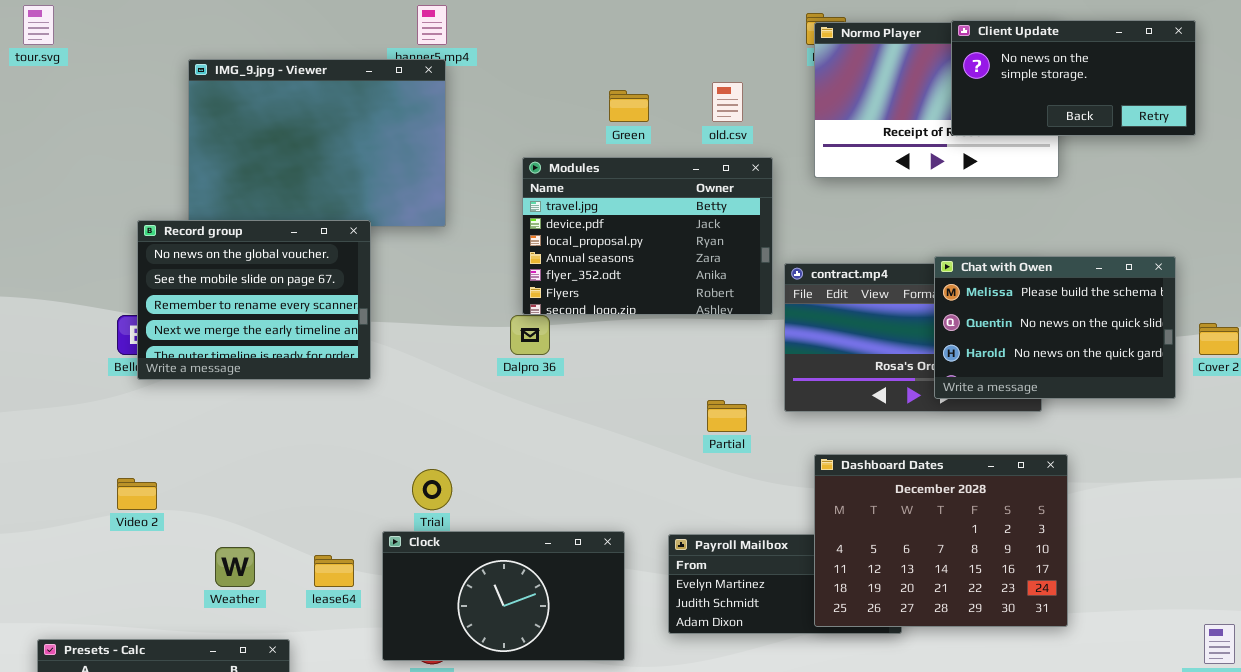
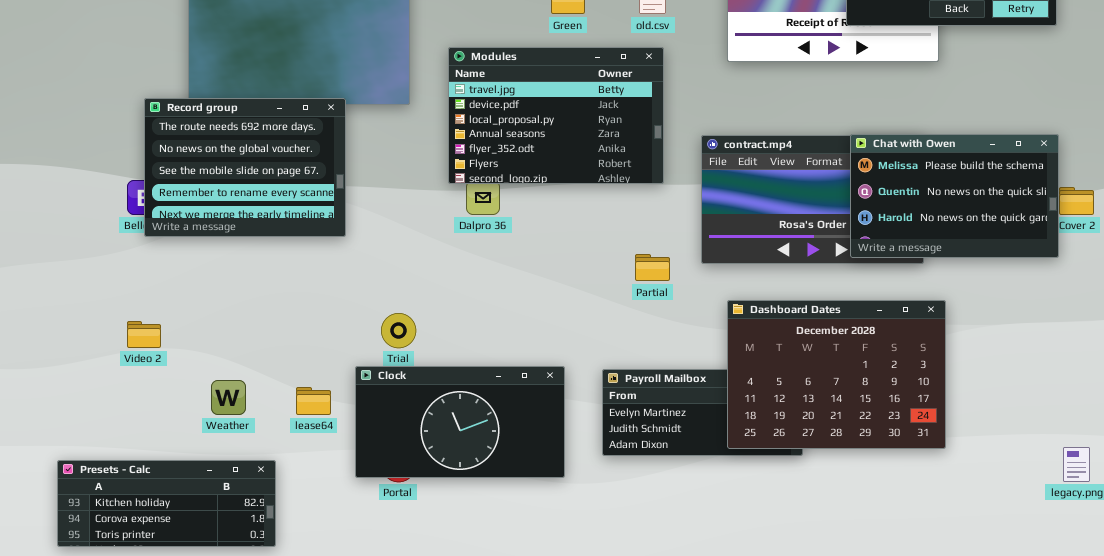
Modules: [522,157,773,315] -> [448,47,664,184], moved
Record group: [137,220,371,380] -> [144,98,346,237], scrolled up 1 row
Chat with Owen: [934,256,1176,399] -> [850,134,1059,258], moved

